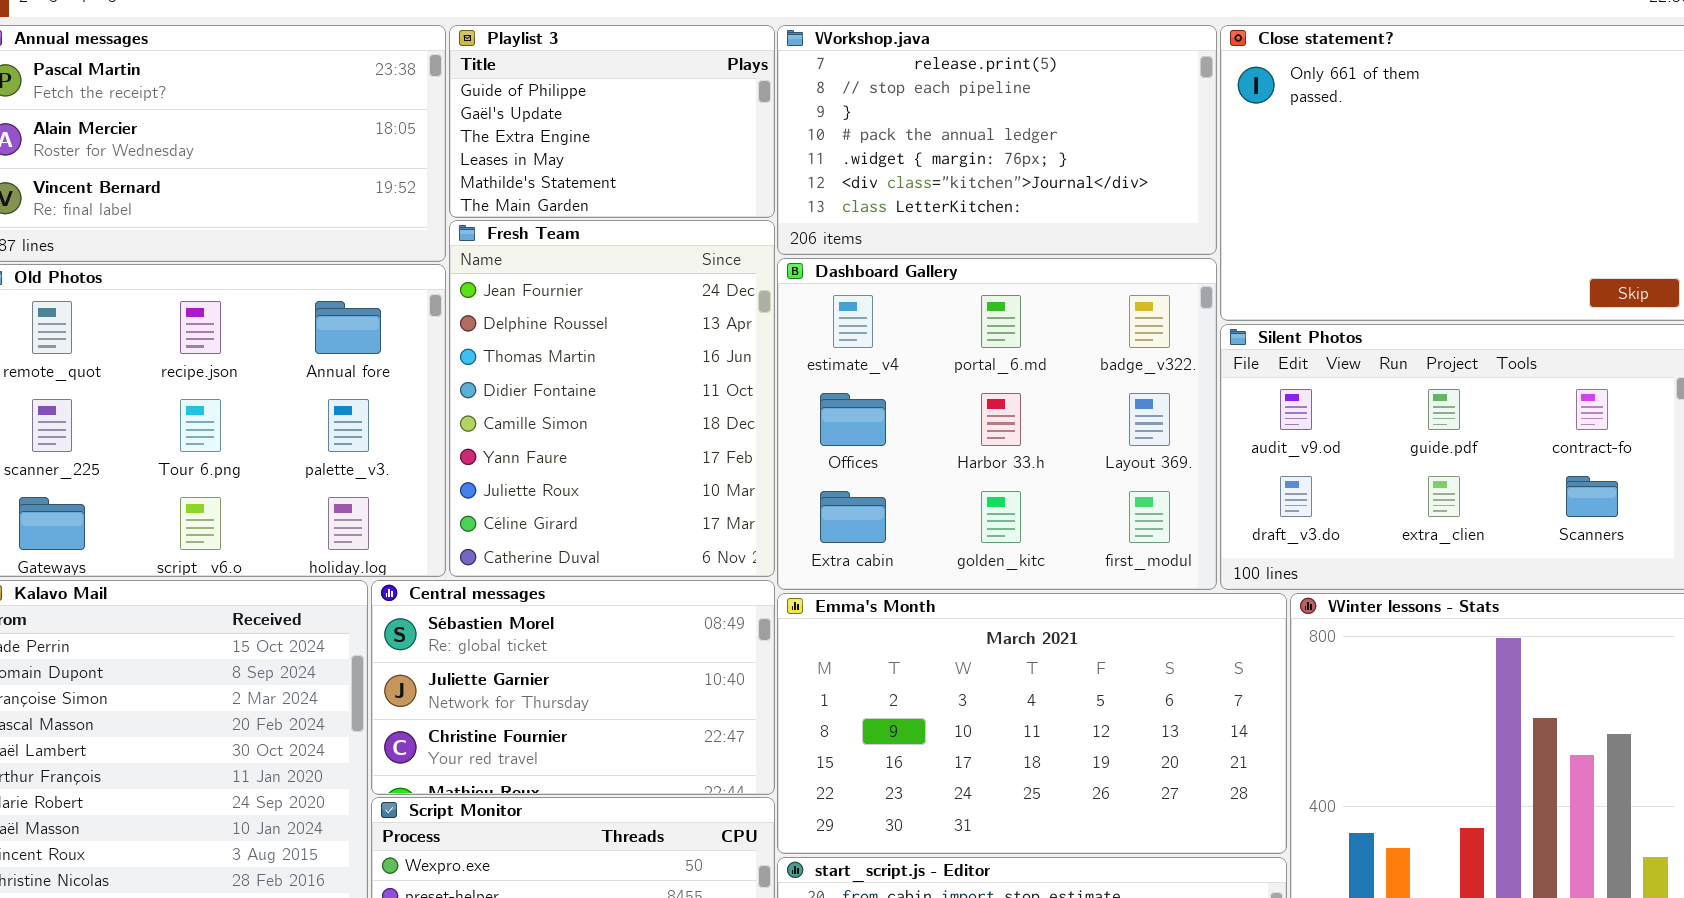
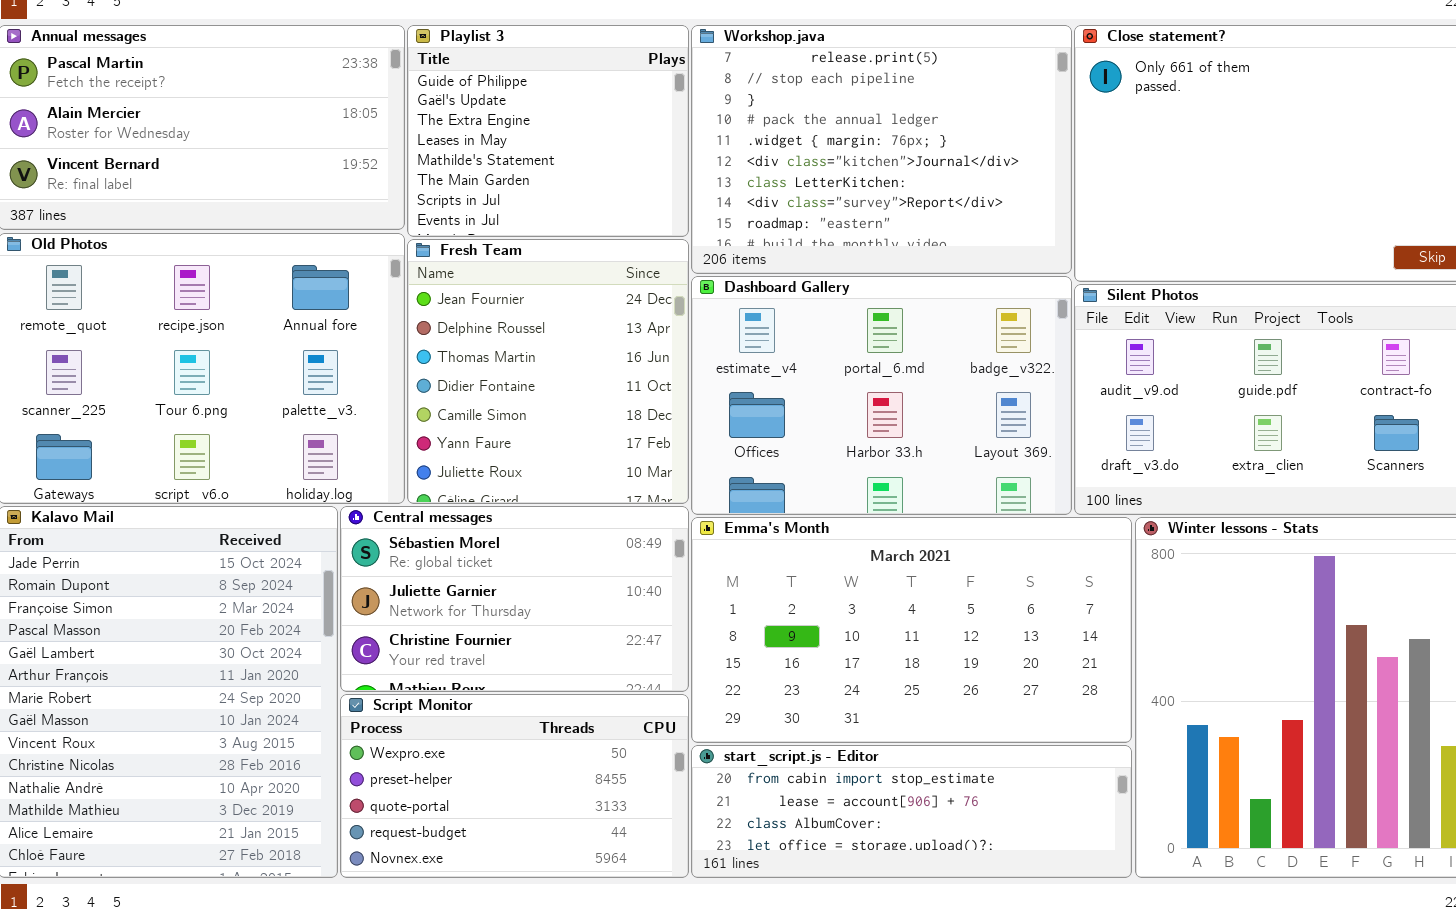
Playlist 3: [449,25,775,218] -> [407,25,689,237], resized
Workshop.java: [777,25,1217,255] -> [691,25,1072,274], resized
Fresh Team: [449,220,775,577] -> [407,239,689,504], resized
Dashboard Gallery: [777,258,1217,590] -> [691,276,1072,515], resized

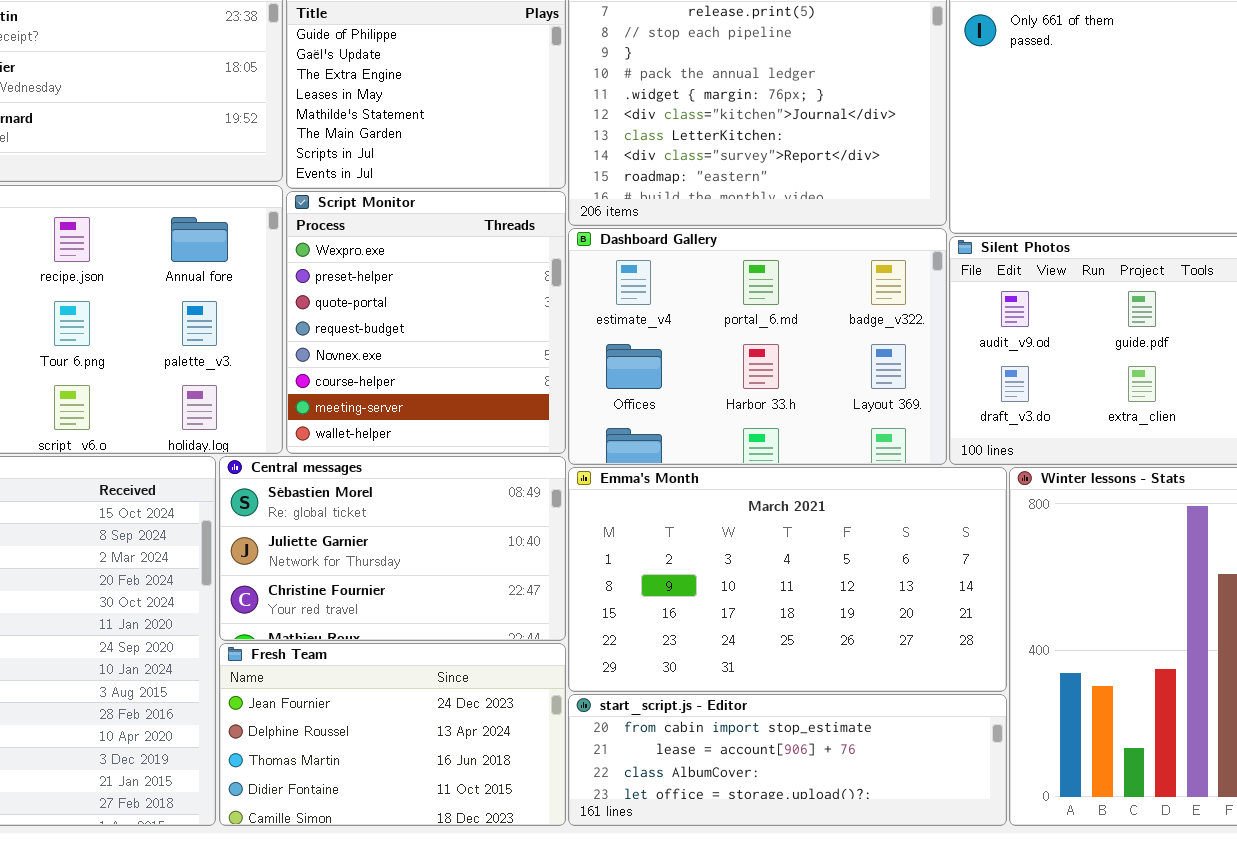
Fresh Team: [407,239,689,504] -> [219,643,566,826], moved, resized
Script Monitor: [340,694,689,878] -> [286,191,566,454], moved, resized

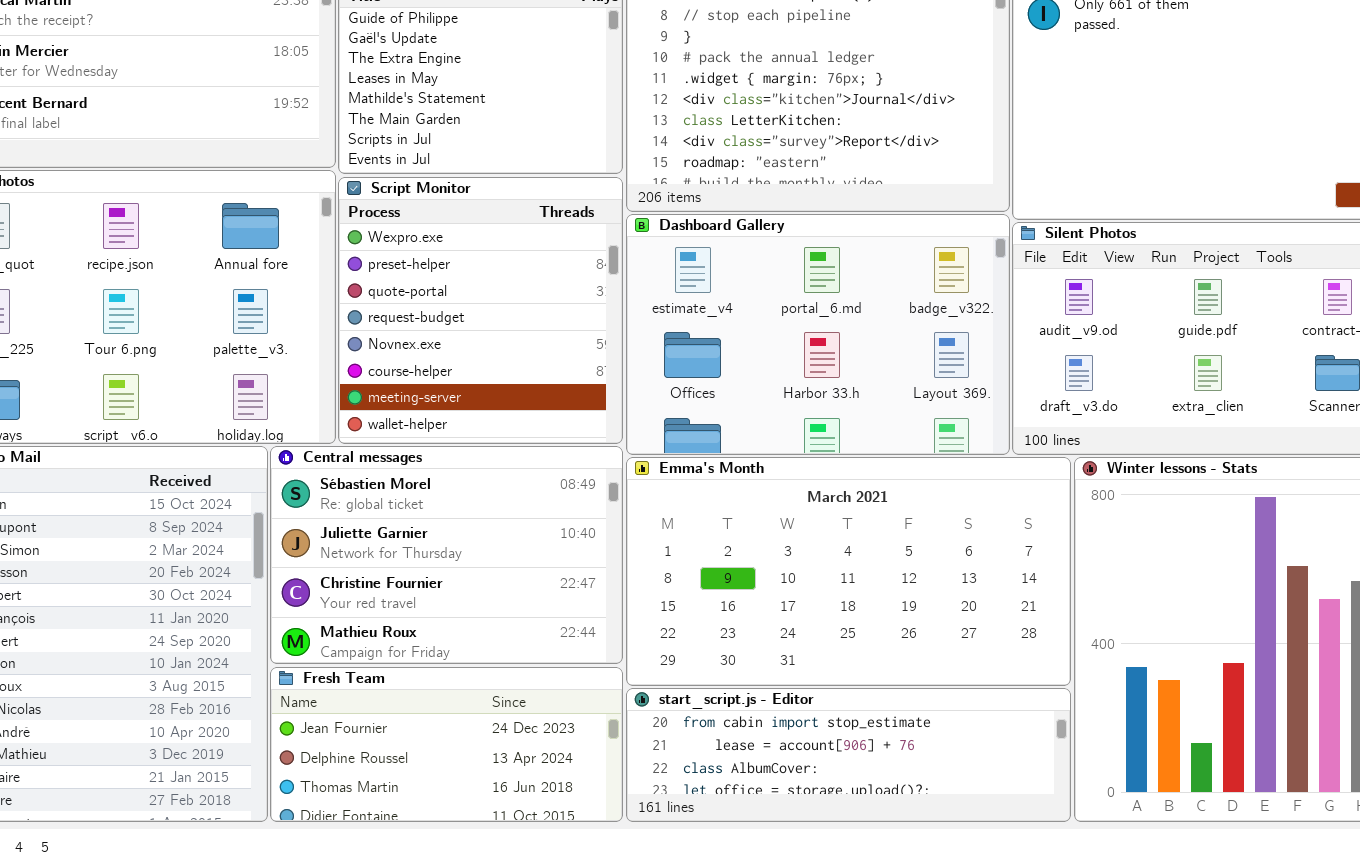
Central messages: [219,456,566,641] -> [270,446,623,664], resized
Fresh Team: [219,643,566,826] -> [270,667,623,822], resized

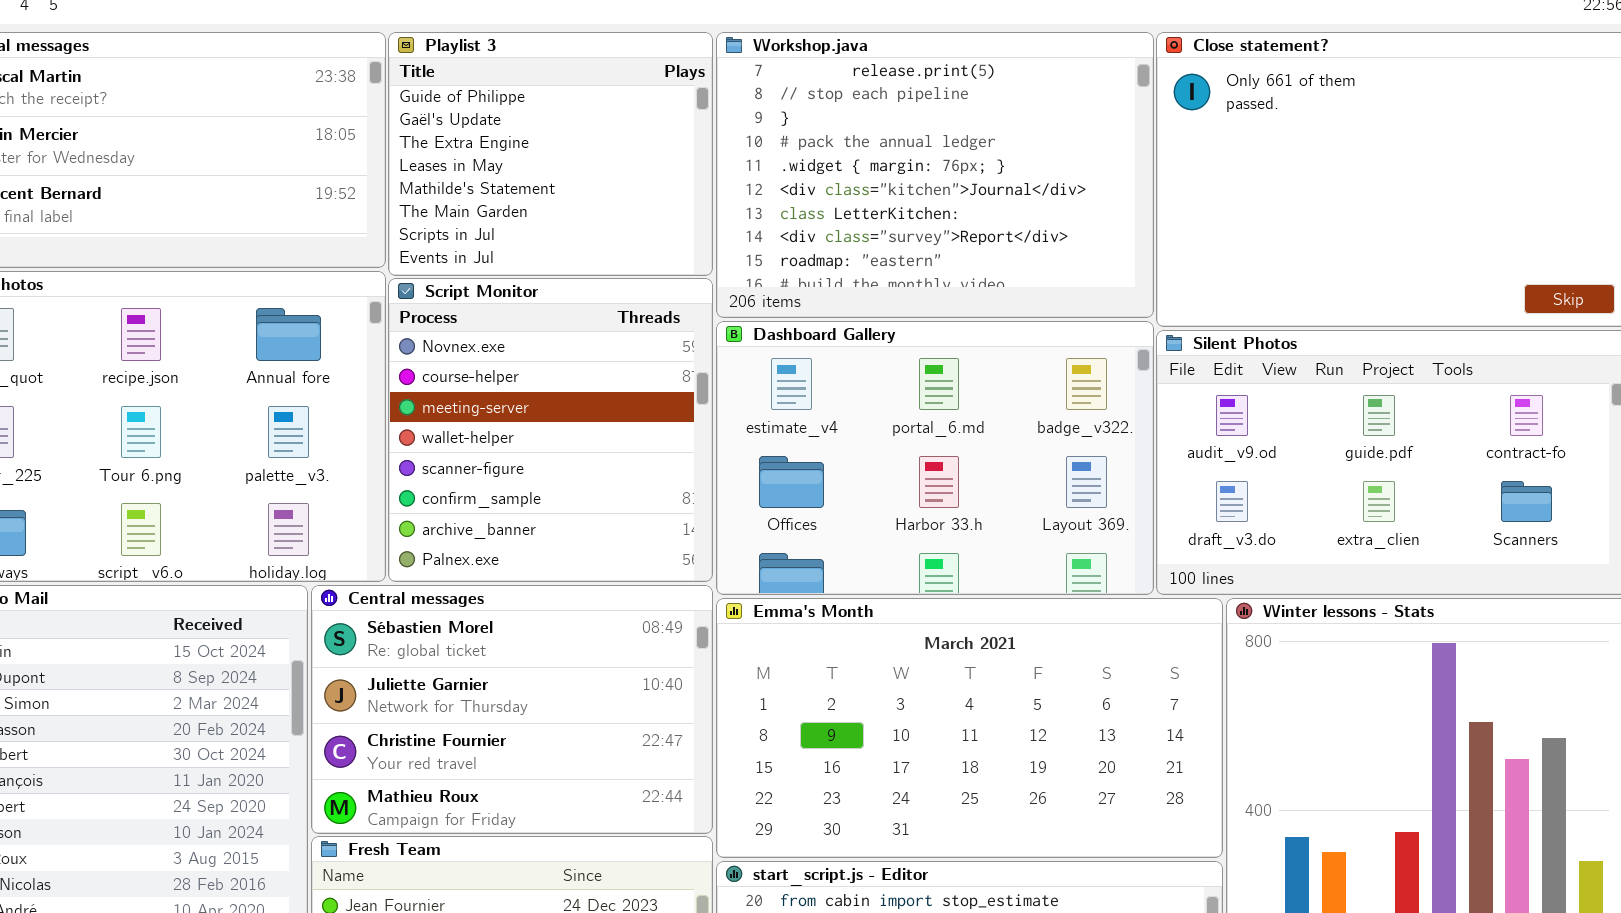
Script Monitor: [338,177,623,444] -> [388,278,713,582], scrolled down 4 rows

